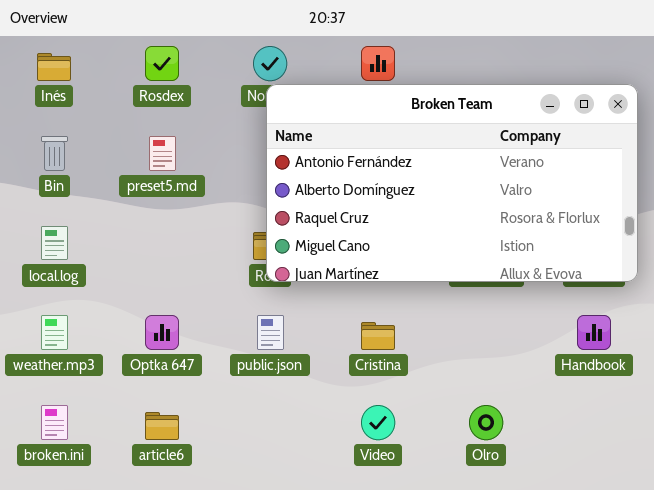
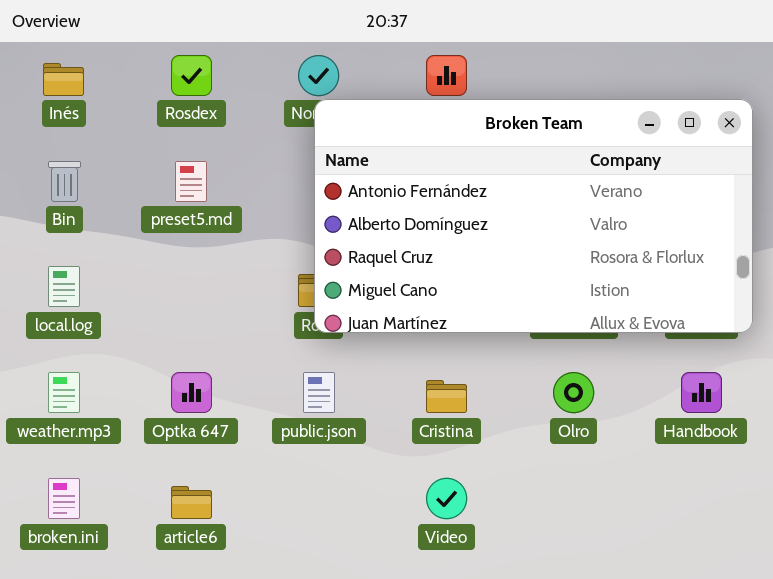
Olro: [469,405,503,440] -> [553,372,594,413], moved

